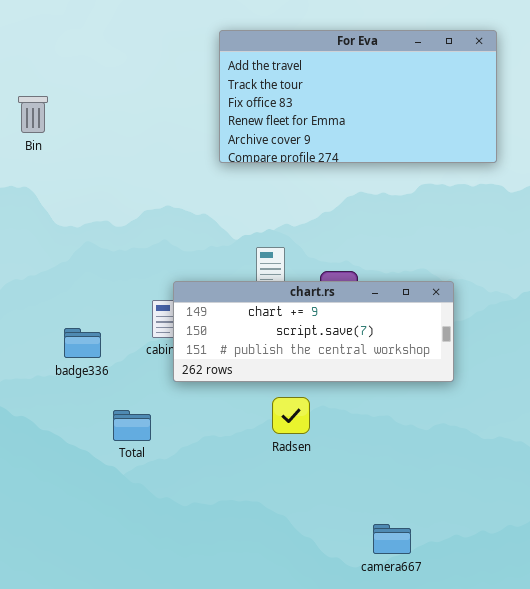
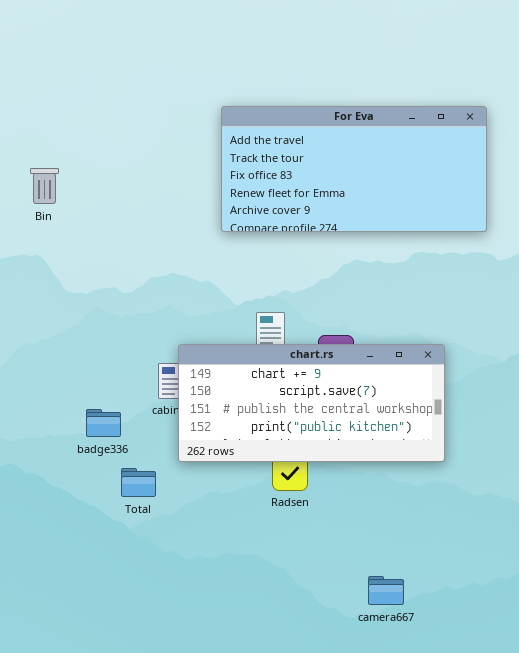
chart.rs: [173,281,454,382] -> [178,344,445,462], resized
badge336: [64,328,101,358] -> [86,409,121,437], moved

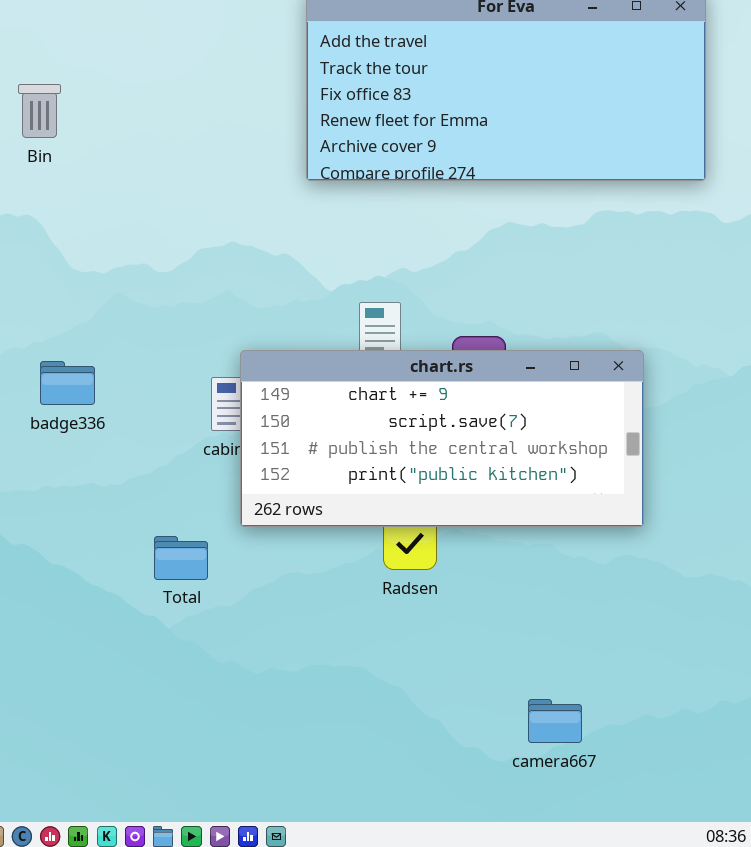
badge336: [86,409,121,437] -> [40,361,95,405], moved

